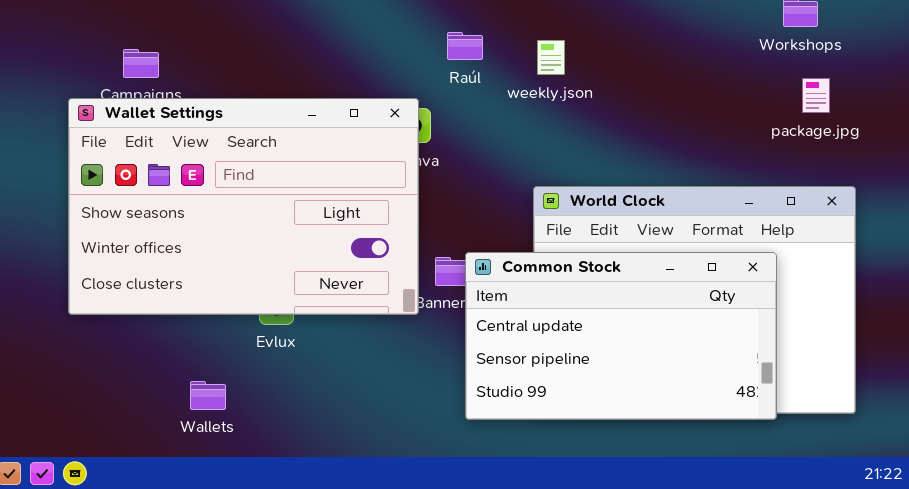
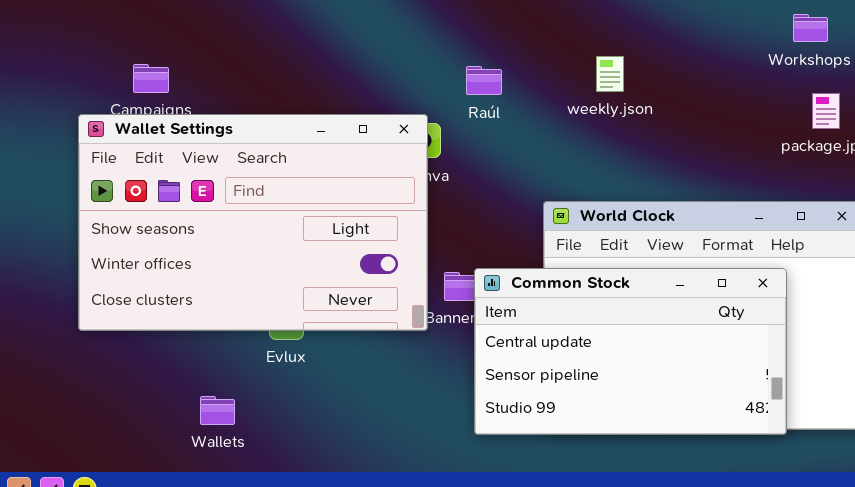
Raúl: [447,32,483,60] -> [466,66,502,95], moved
weekly.json: [537,40,565,75] -> [596,56,624,92], moved

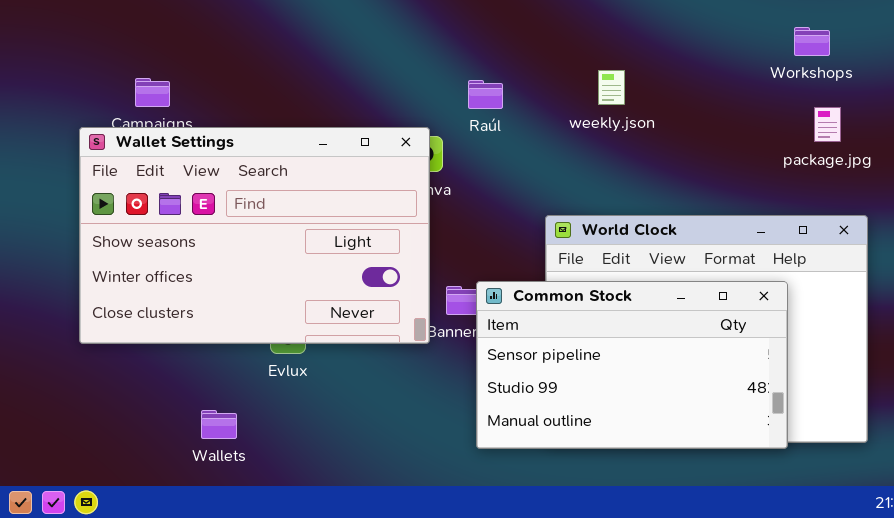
Common Stock: [474,268,787,435] -> [476,281,788,449], scrolled down 1 row

